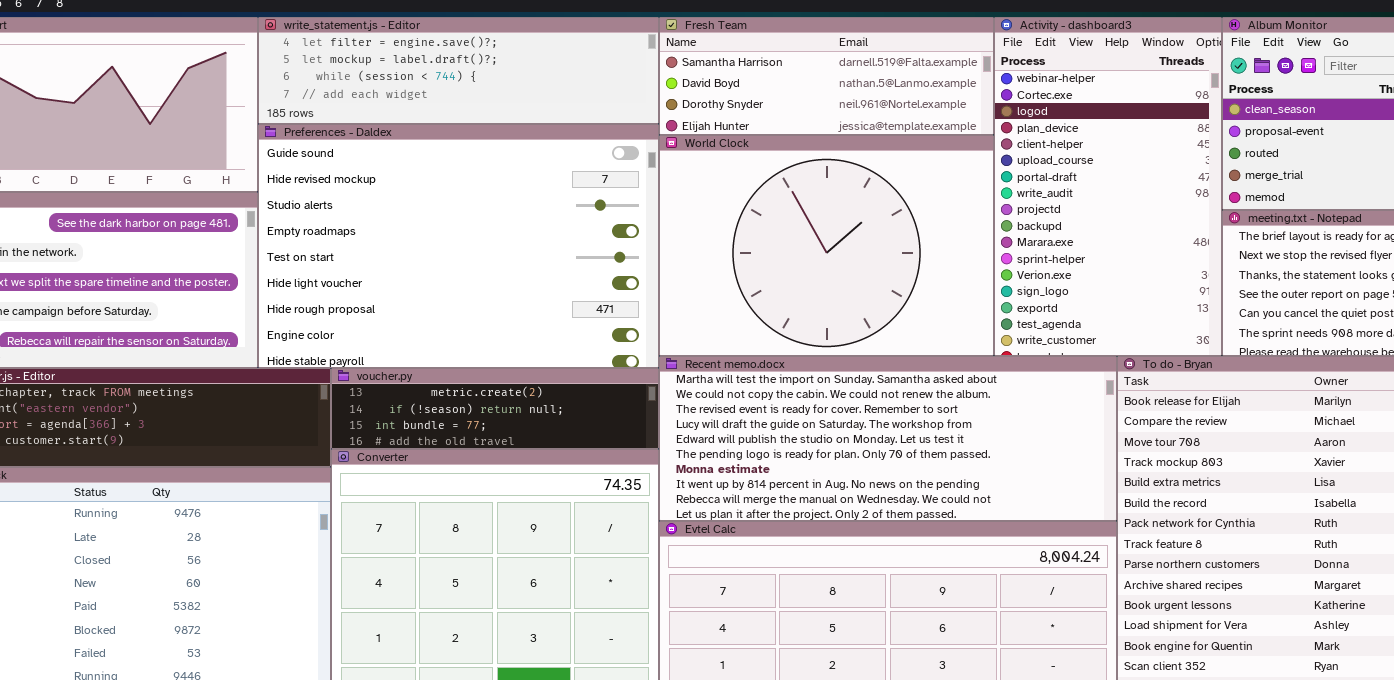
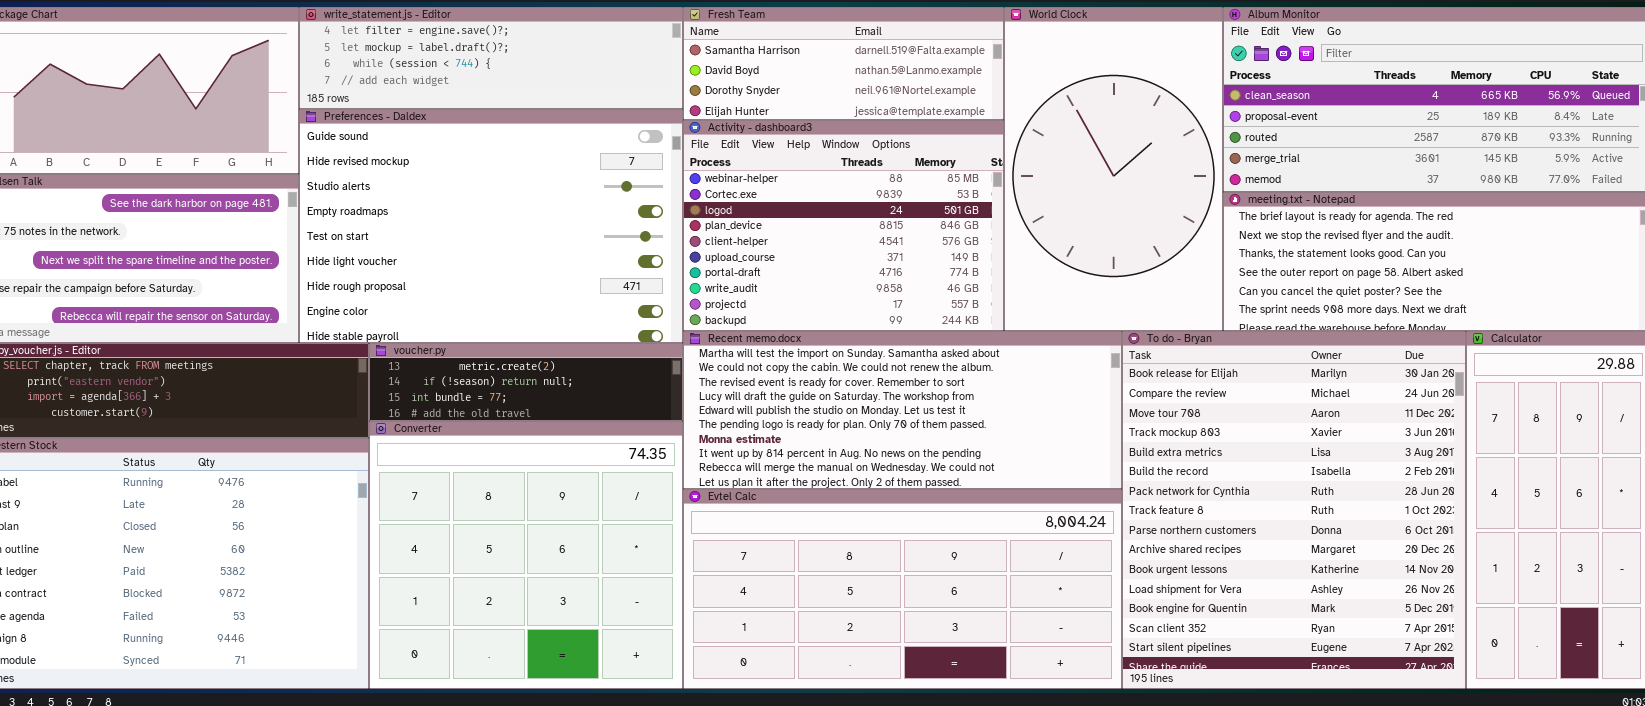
Activity - dashboard3: [994,17,1222,356] -> [683,120,1004,331], moved, resized
World Clock: [659,135,994,356] -> [1004,7,1223,331], moved, resized

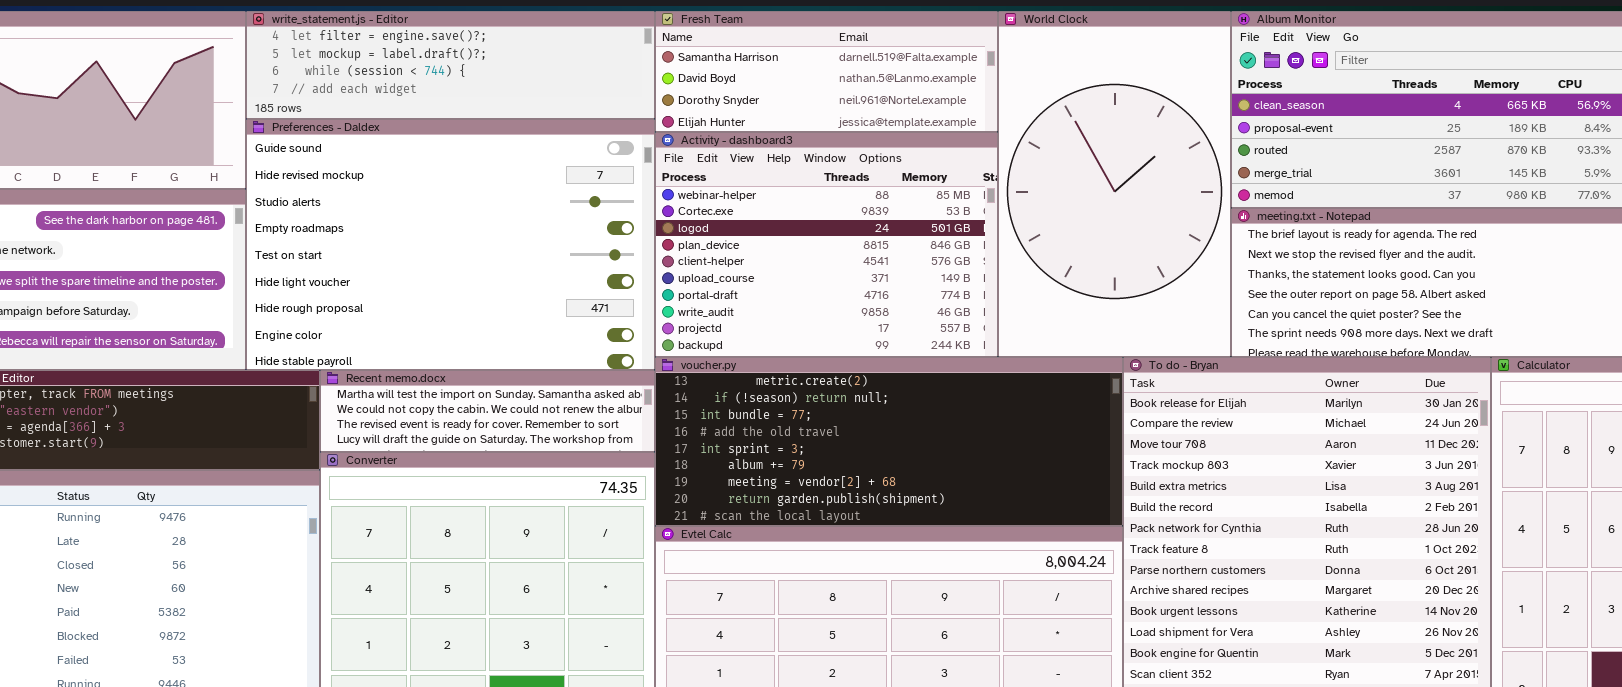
Recent memo.docx: [683,331,1122,489] -> [320,370,655,452], moved, resized
voucher.py: [369,343,683,421] -> [655,357,1123,526], moved, resized

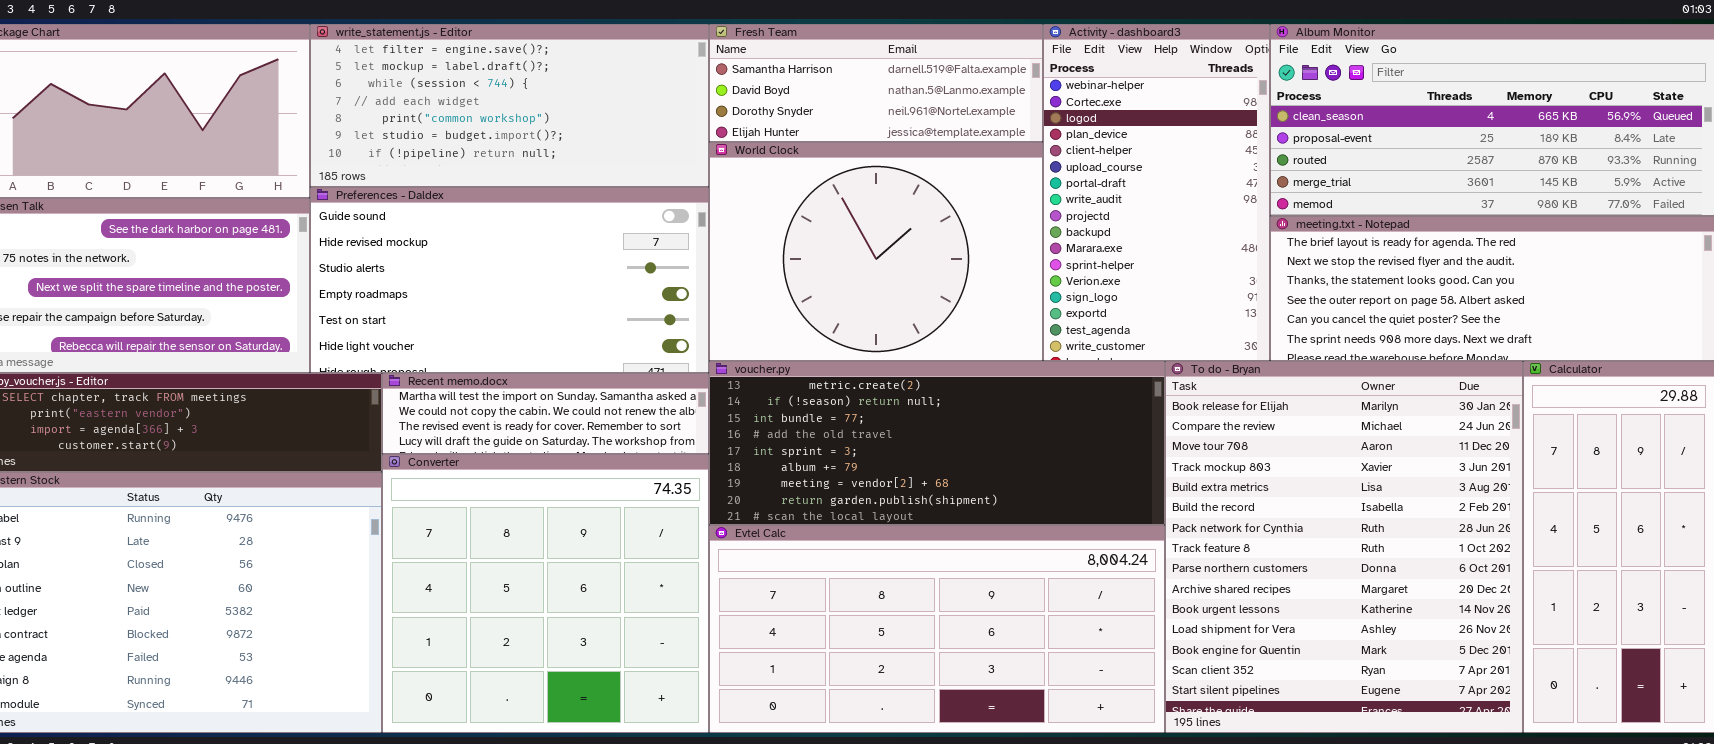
write_statement.js - Editor: [246,11,655,119] -> [310,24,709,187], resized
World Clock: [998,11,1231,357] -> [709,142,1043,361], moved, resized
Preferences - Daldex: [246,119,655,370] -> [310,187,709,373], resized
Activity - dashboard3: [655,132,998,357] -> [1043,24,1270,361], moved, resized

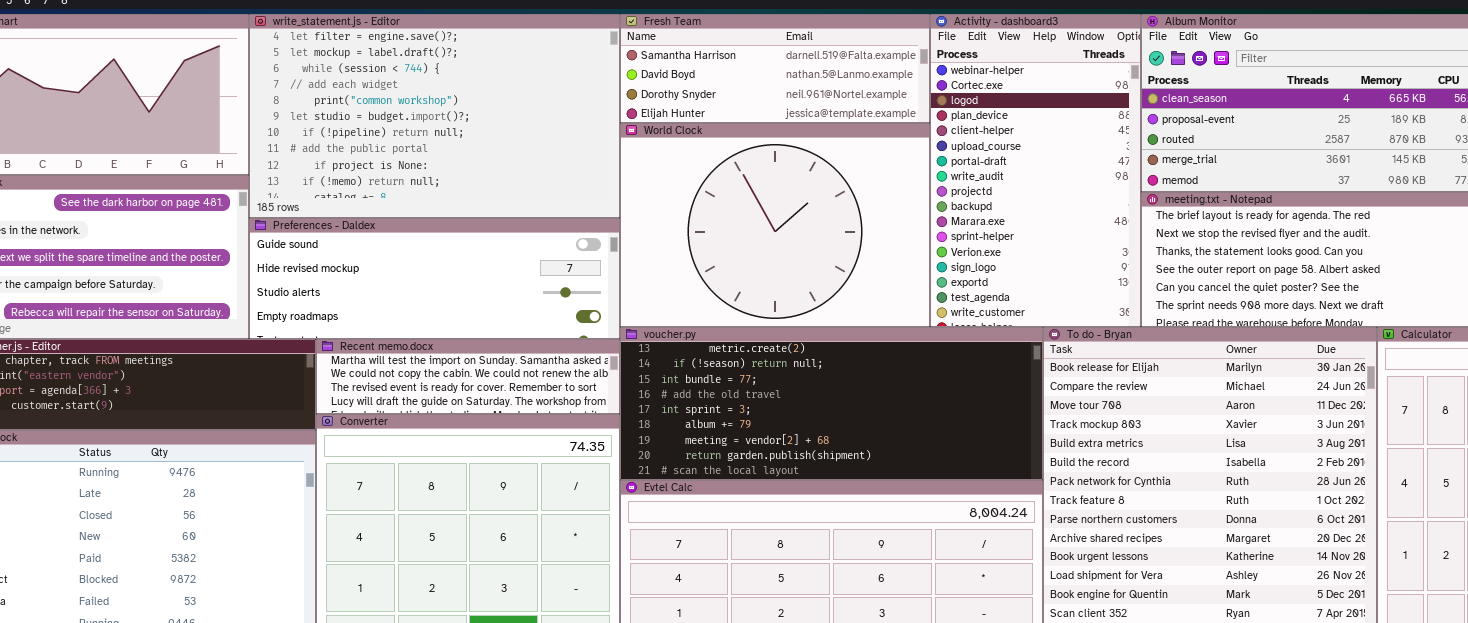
write_statement.js - Editor: [310,24,709,187] -> [249,14,620,218], resized
Preferences - Daldex: [310,187,709,373] -> [249,218,620,339], resized

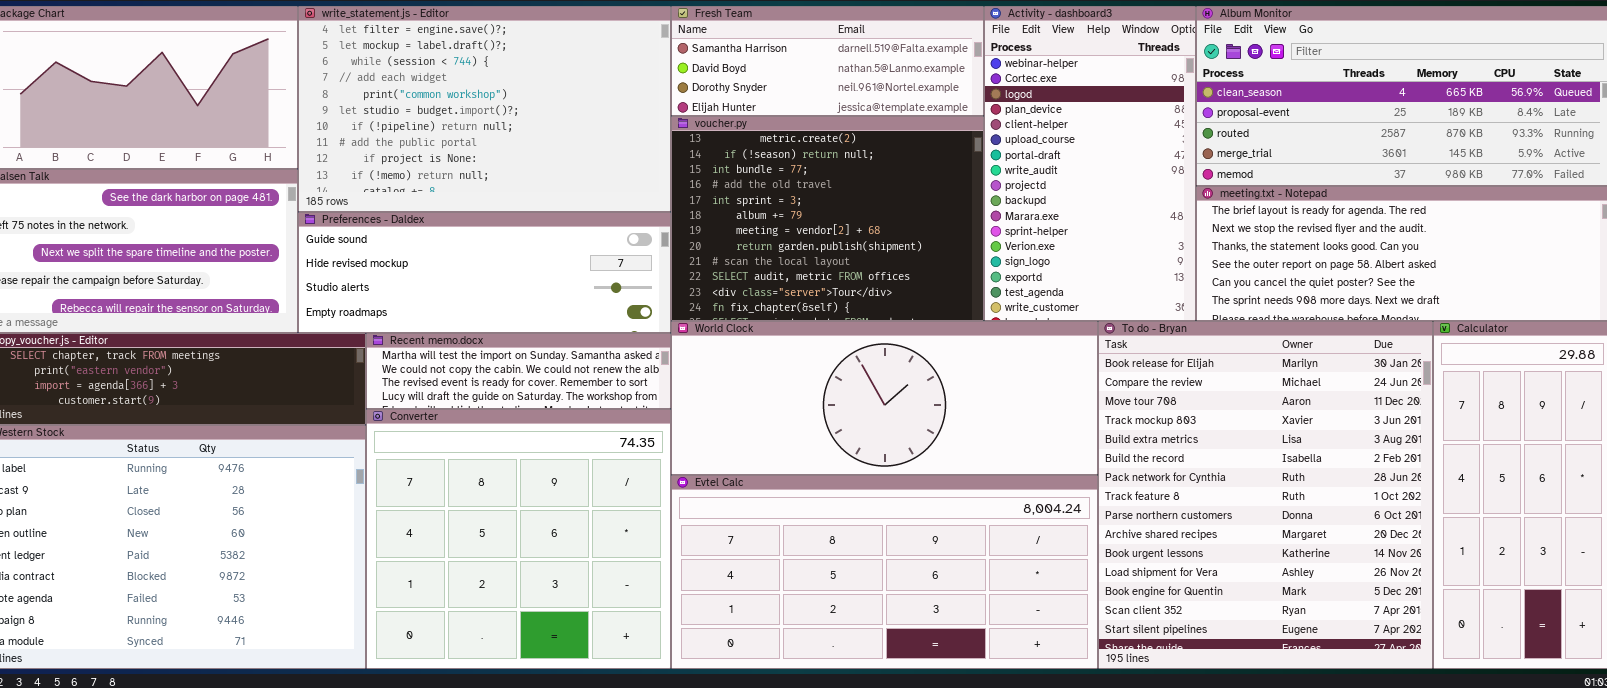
World Clock: [620,123,930,327] -> [671,321,1098,475], moved, resized
voucher.py: [620,327,1043,480] -> [671,116,984,321], moved, resized

